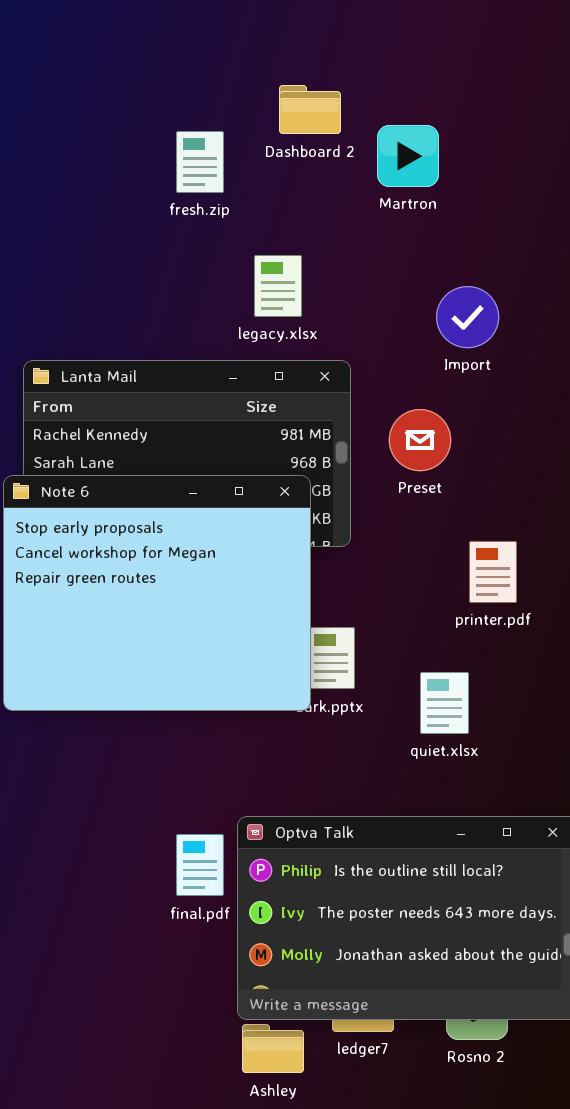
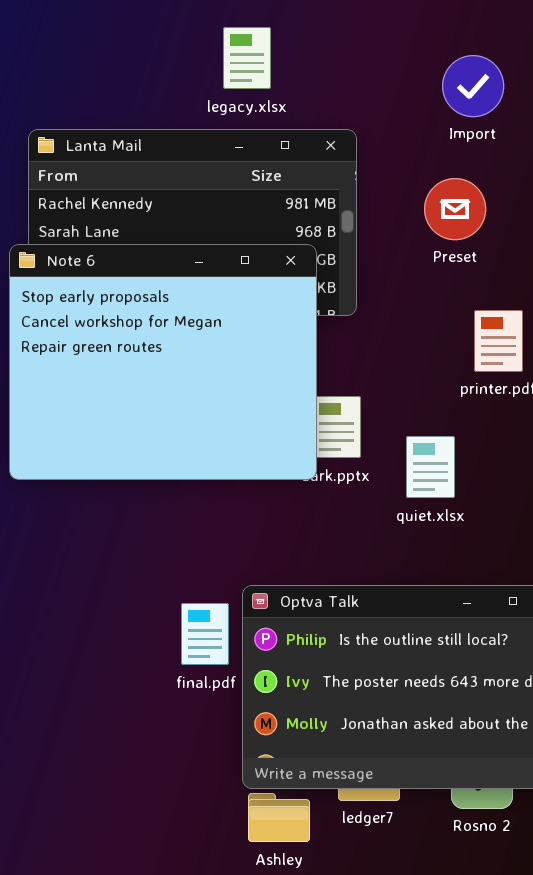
legacy.xlsx: [254,255,302,317] -> [223,27,271,89], moved
Preset: [389,409,451,471] -> [424,178,486,240], moved
quiet.xlsx: [420,672,469,734] -> [406,436,455,498], moved

